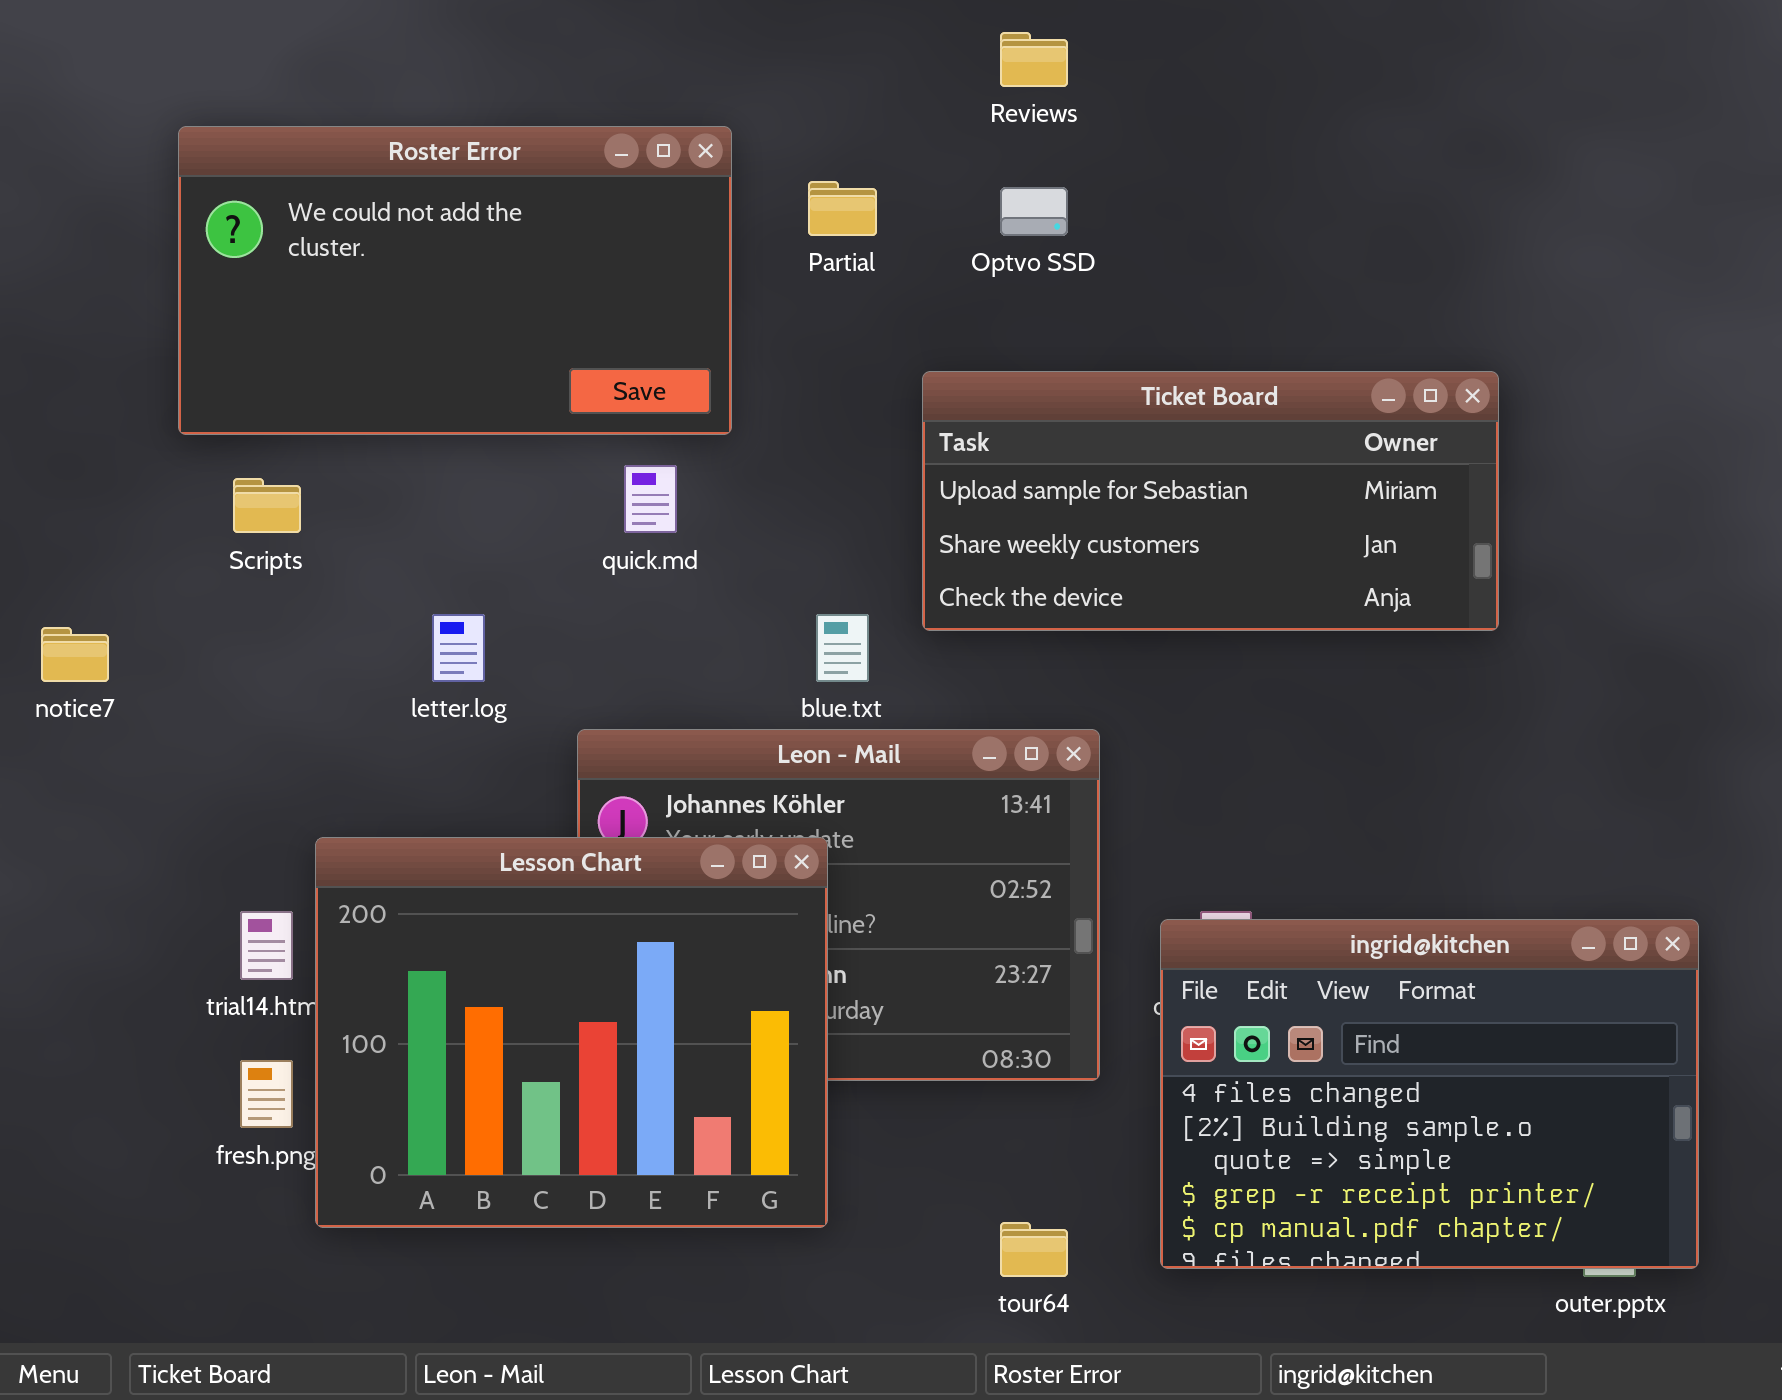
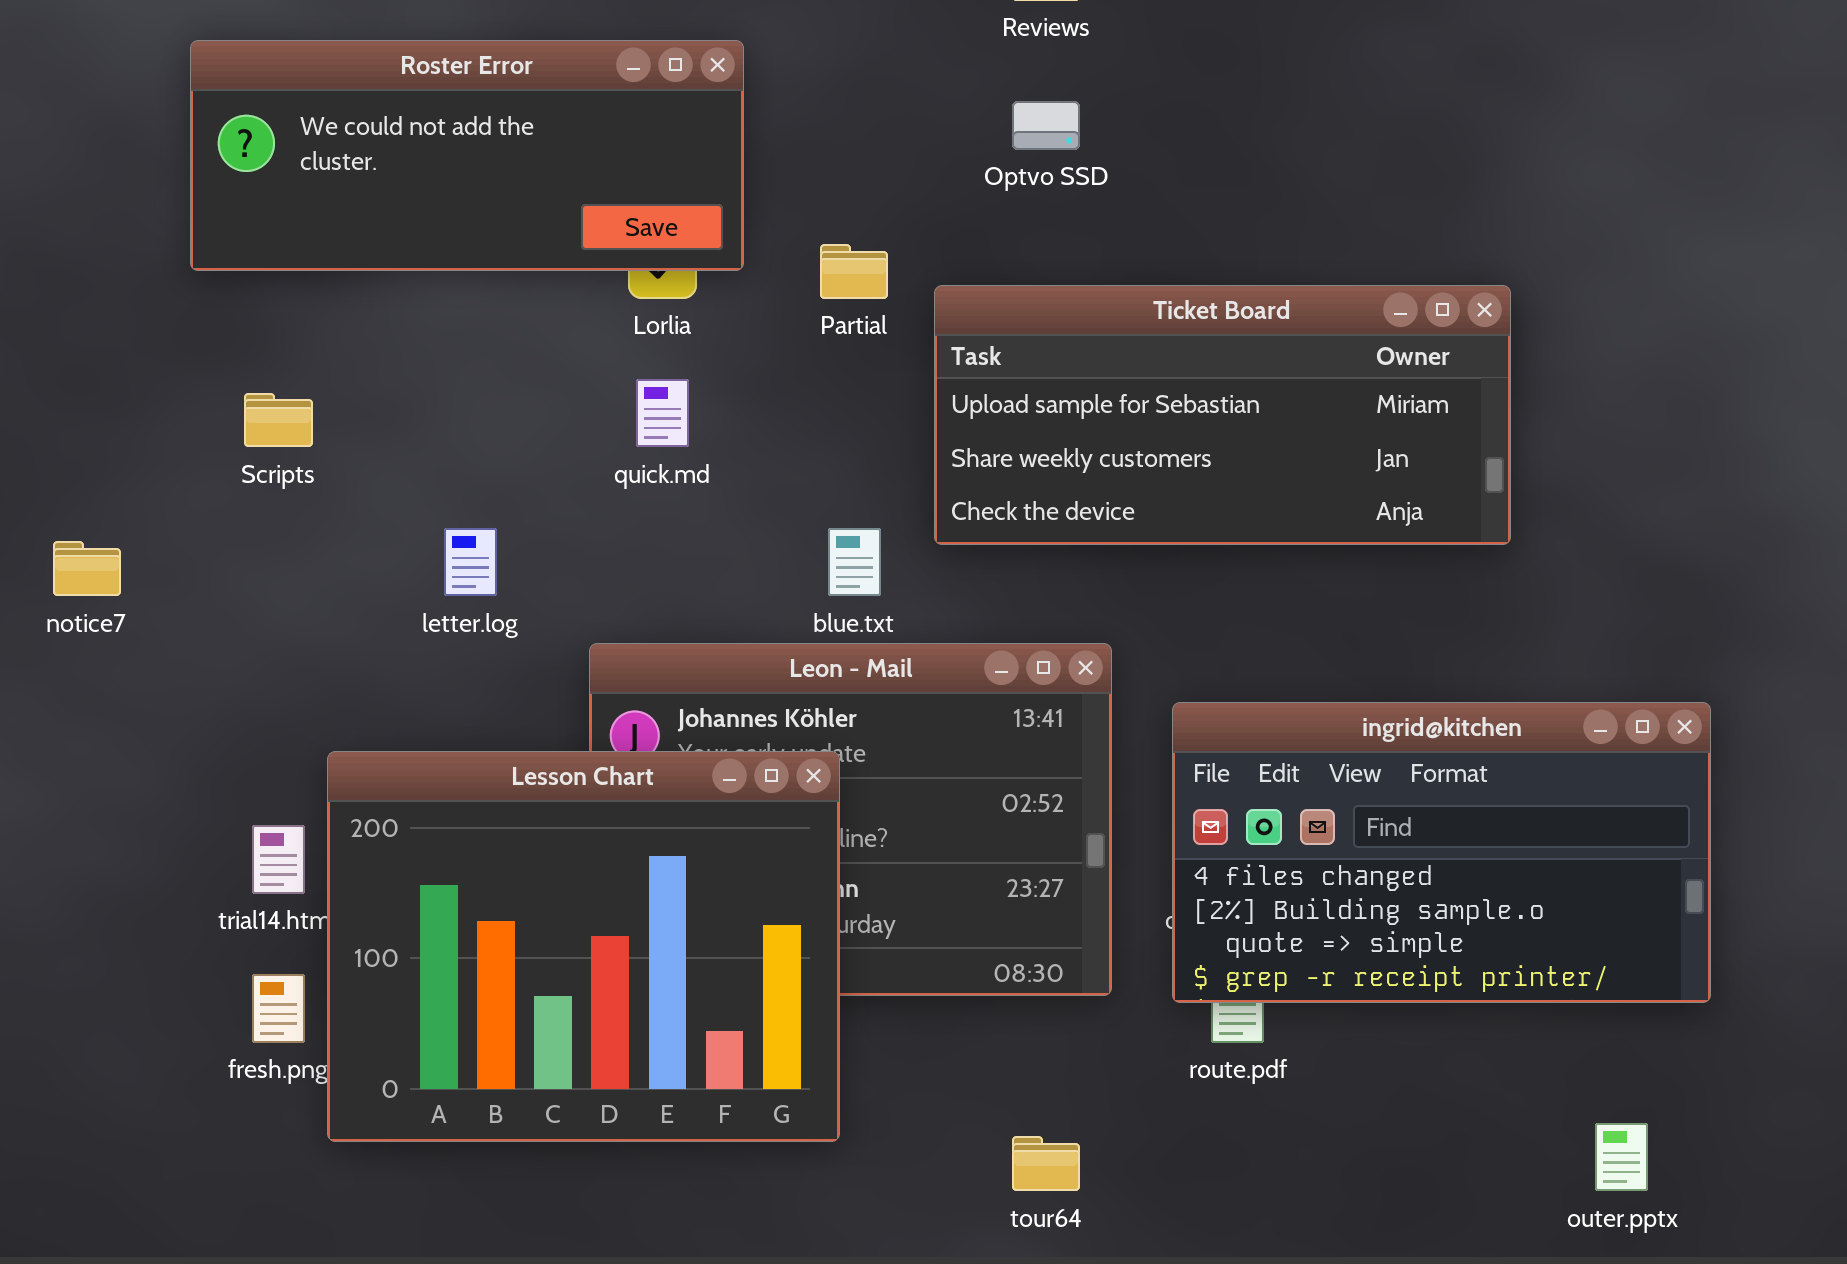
Roster Error: [178,126,732,435] -> [190,40,744,271], resized
Partial: [808,181,877,236] -> [820,244,888,299], moved
ingrid@kitchen: [1160,919,1699,1269] -> [1172,702,1711,1003], moved, resized

